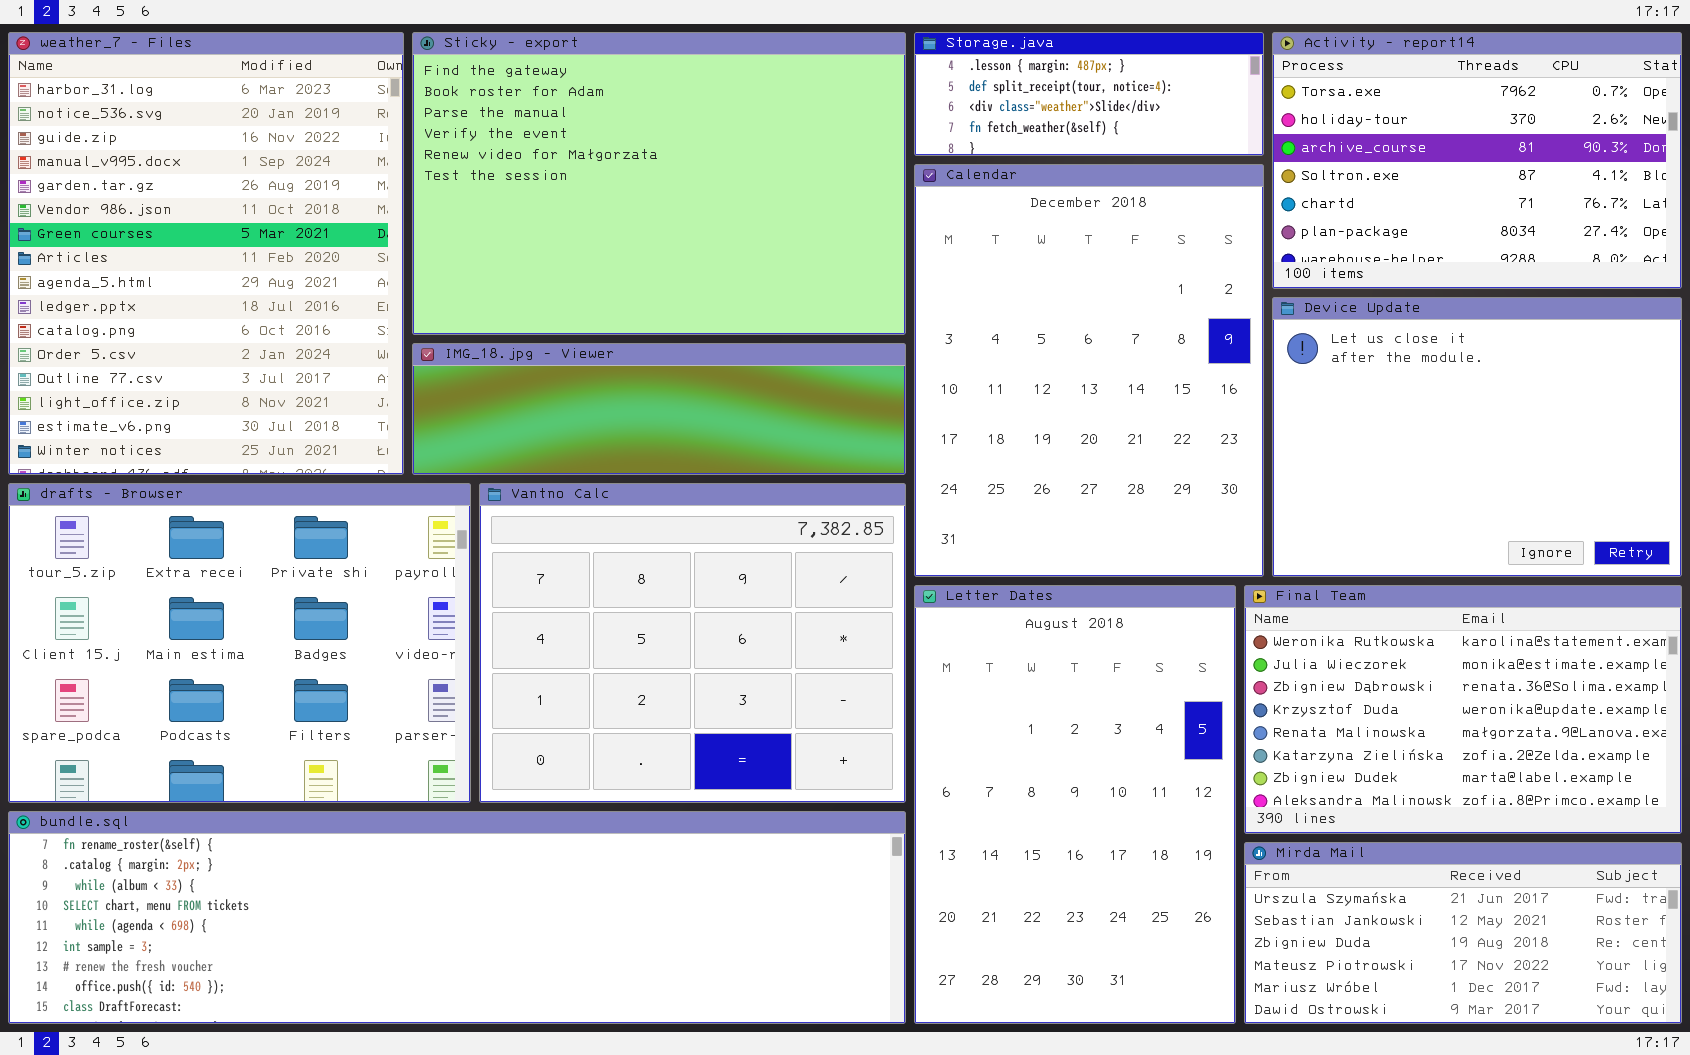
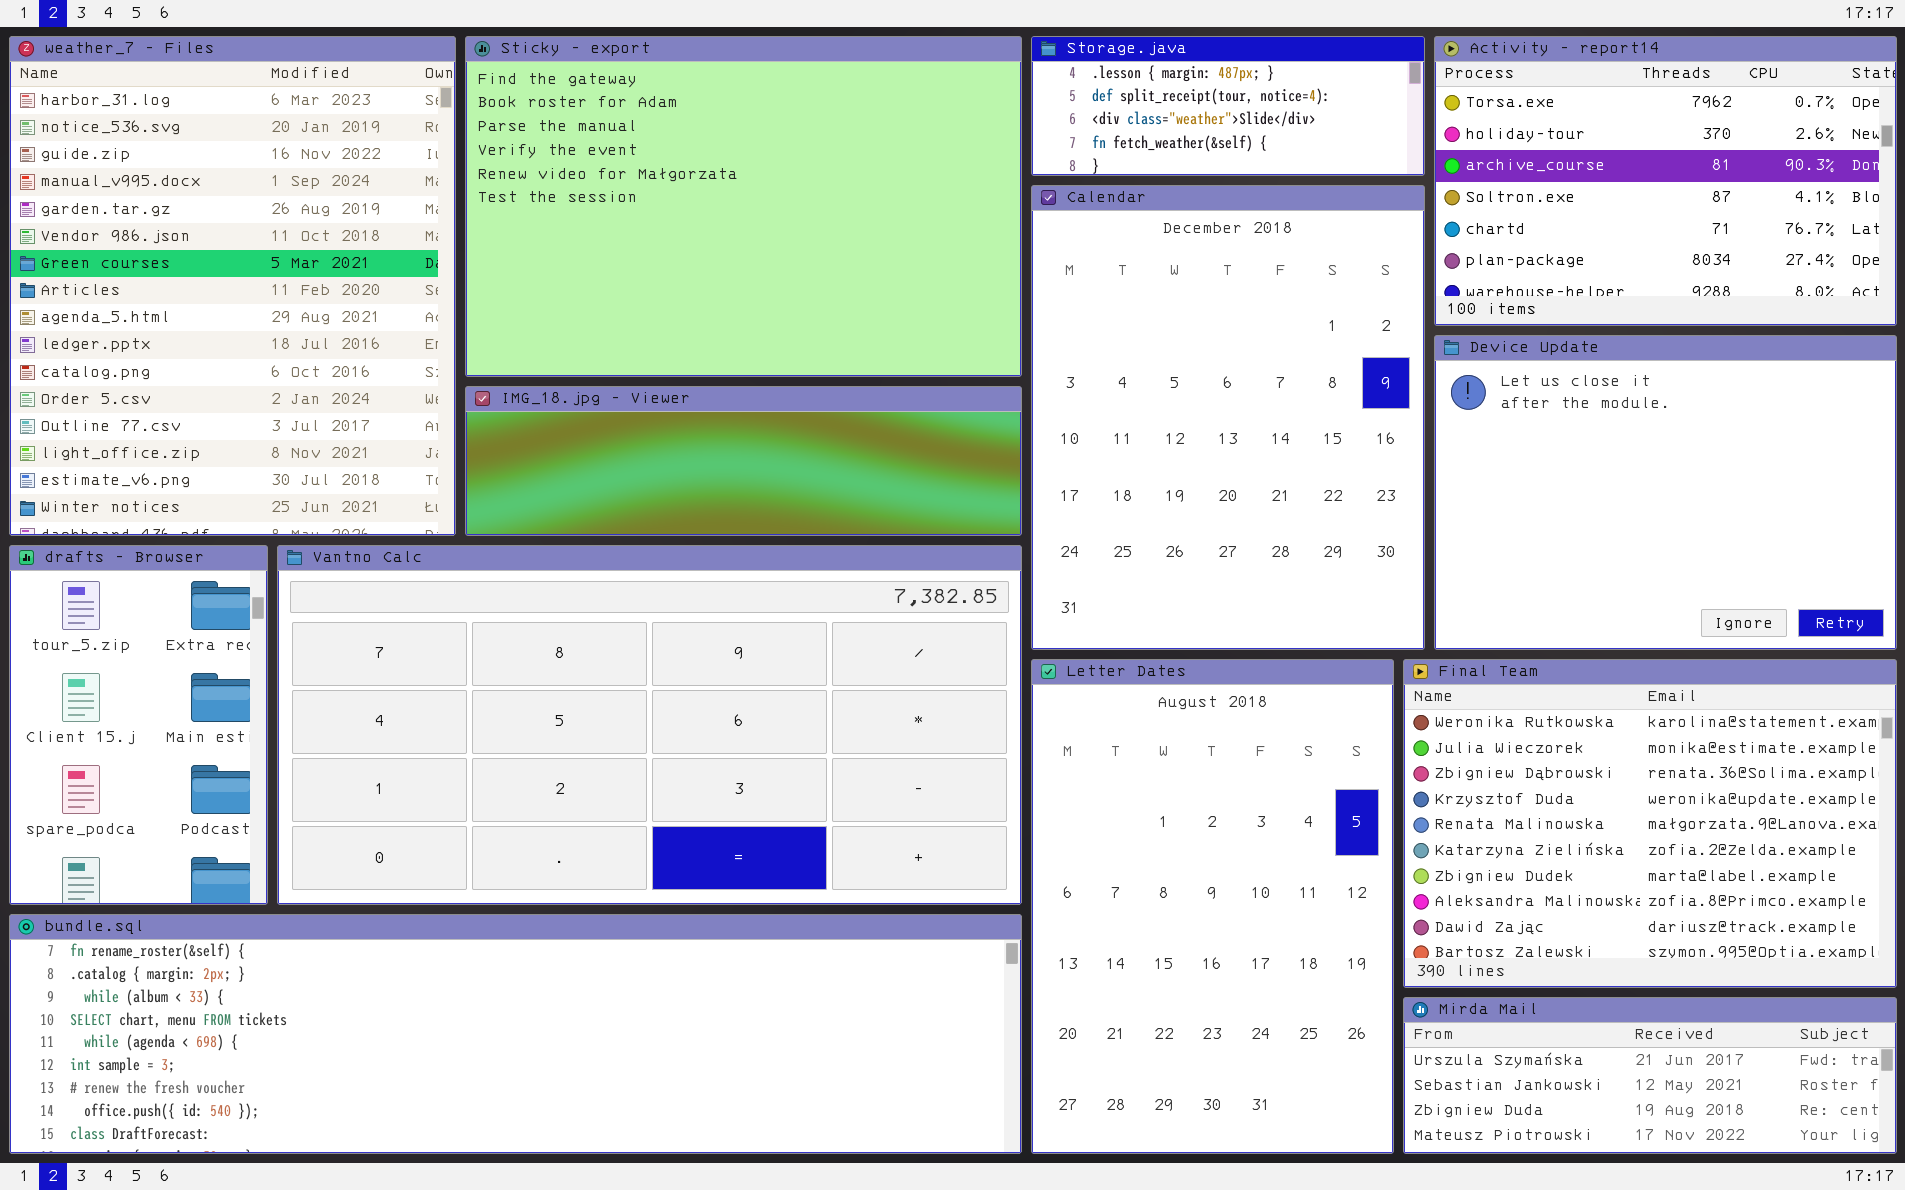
drafts - Browser: [8,483,471,803] -> [9,545,268,905], resized
Vantno Calc: [479,483,906,803] -> [277,545,1022,905], resized
Final Team: [1244,585,1682,834] -> [1403,659,1897,988], resized
Mirda Mail: [1244,842,1682,1024] -> [1403,997,1897,1154], resized

